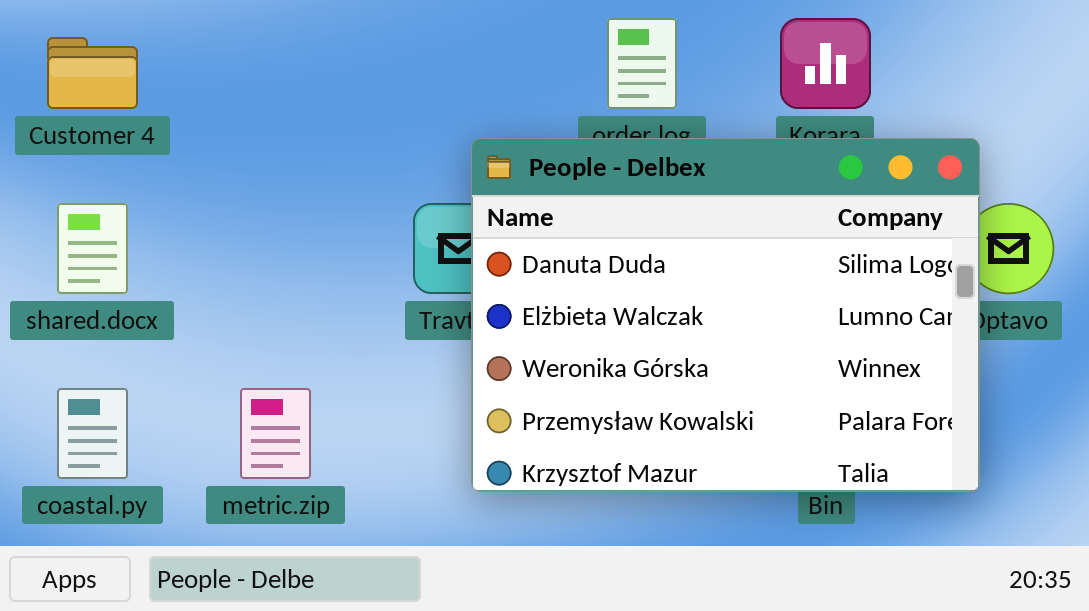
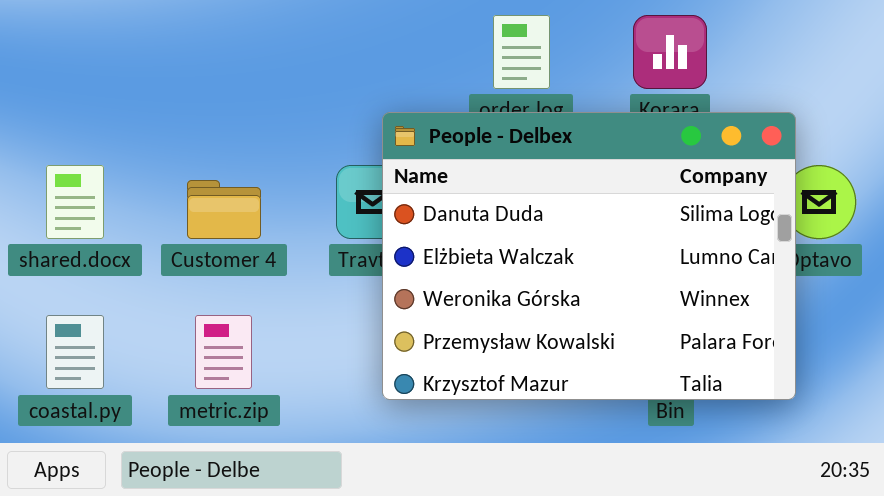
Customer 4: [47,37,138,109] -> [187,180,261,239], moved

